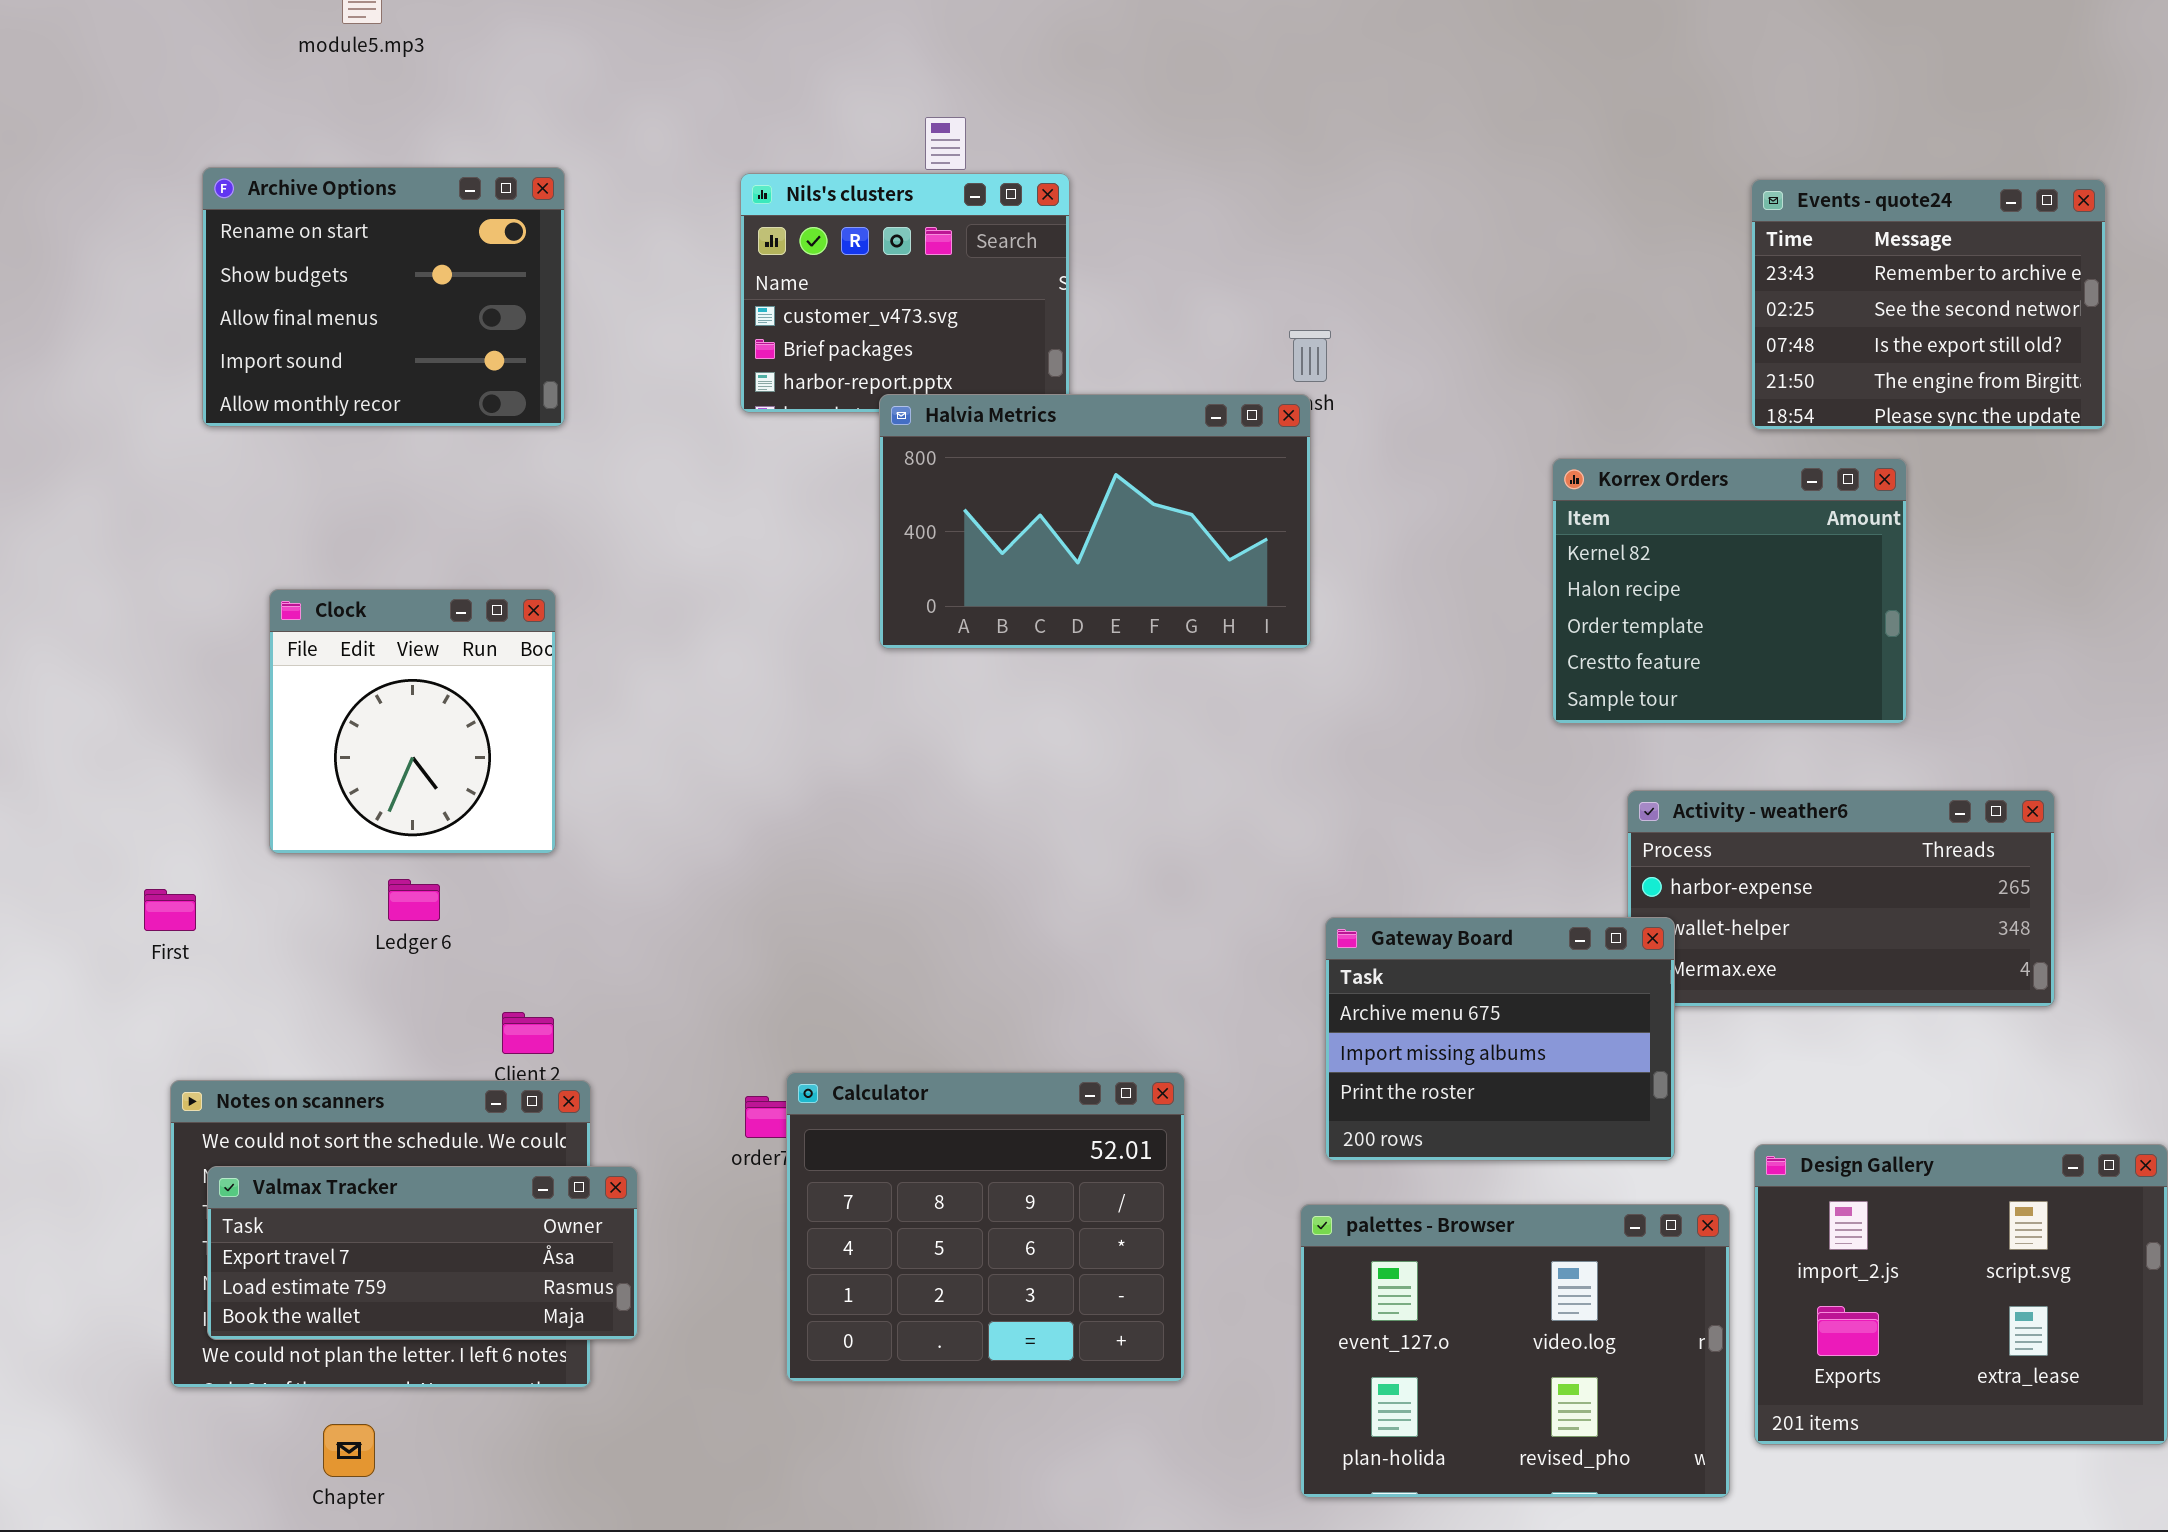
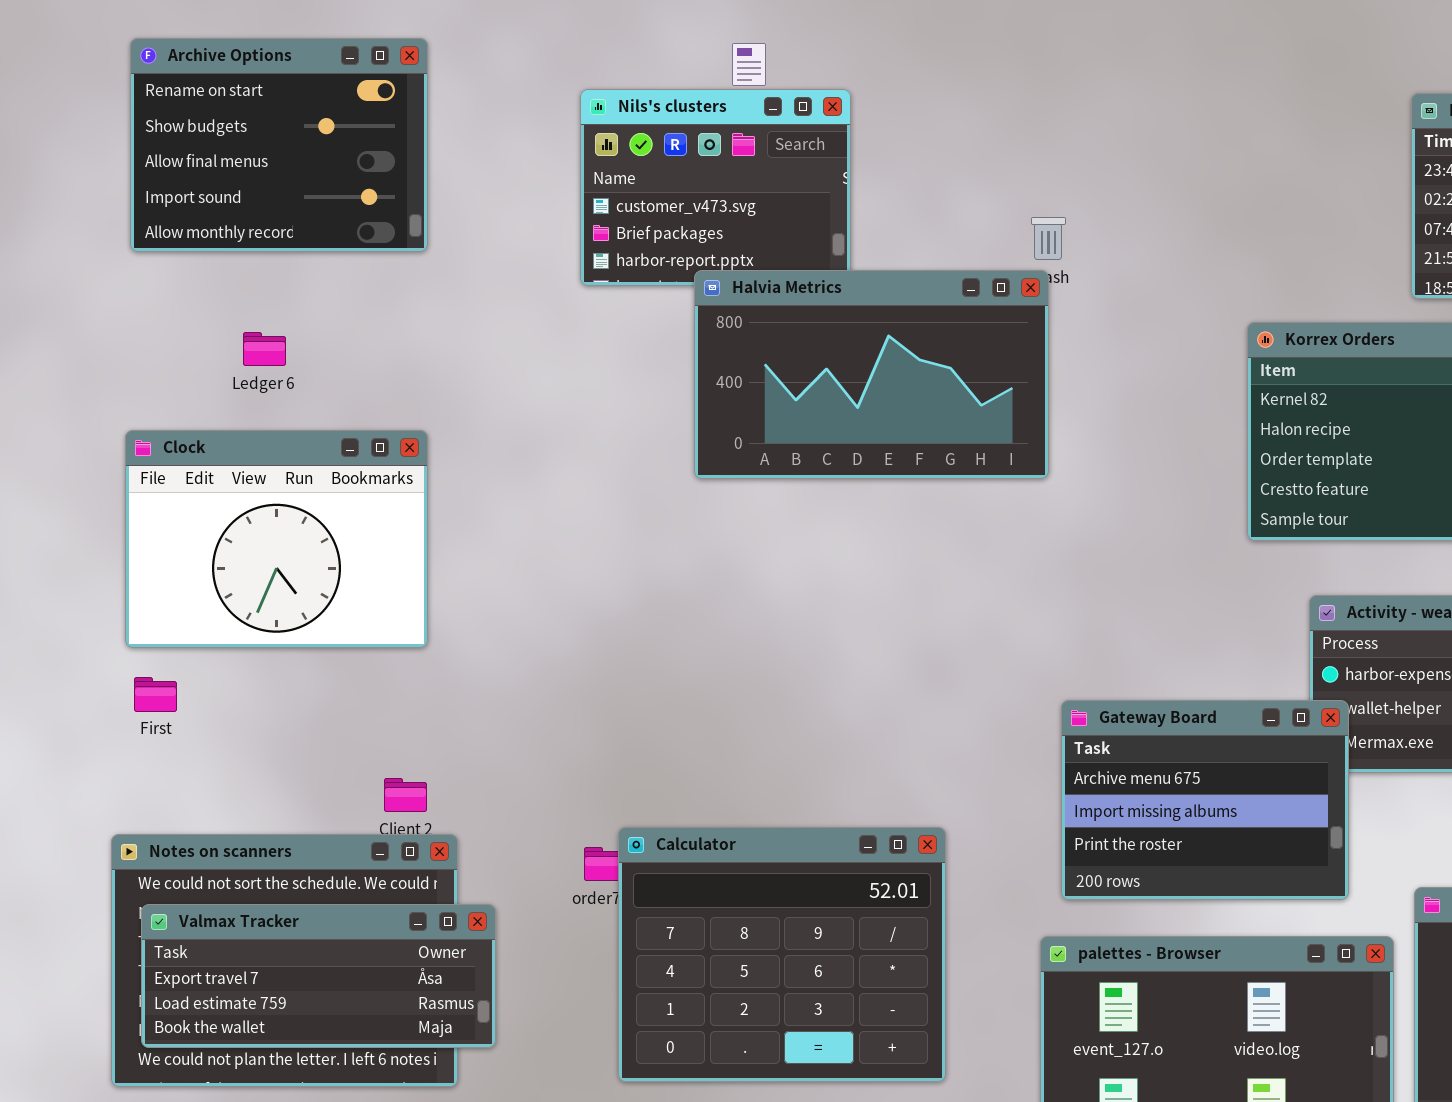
Archive Options: [202,167,565,427] -> [130,38,428,252], moved
Clock: [269,589,556,854] -> [125,430,428,648], resized
Ledger 6: [388,879,440,921] -> [243,332,286,366], moved
First: [144,889,196,931] -> [134,677,177,712], moved

